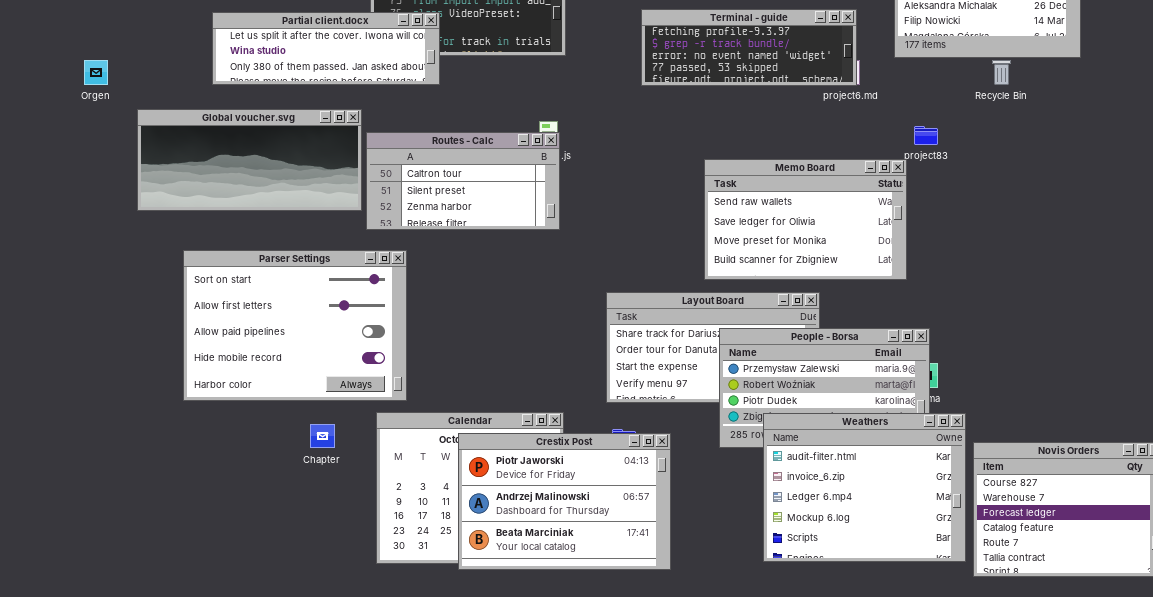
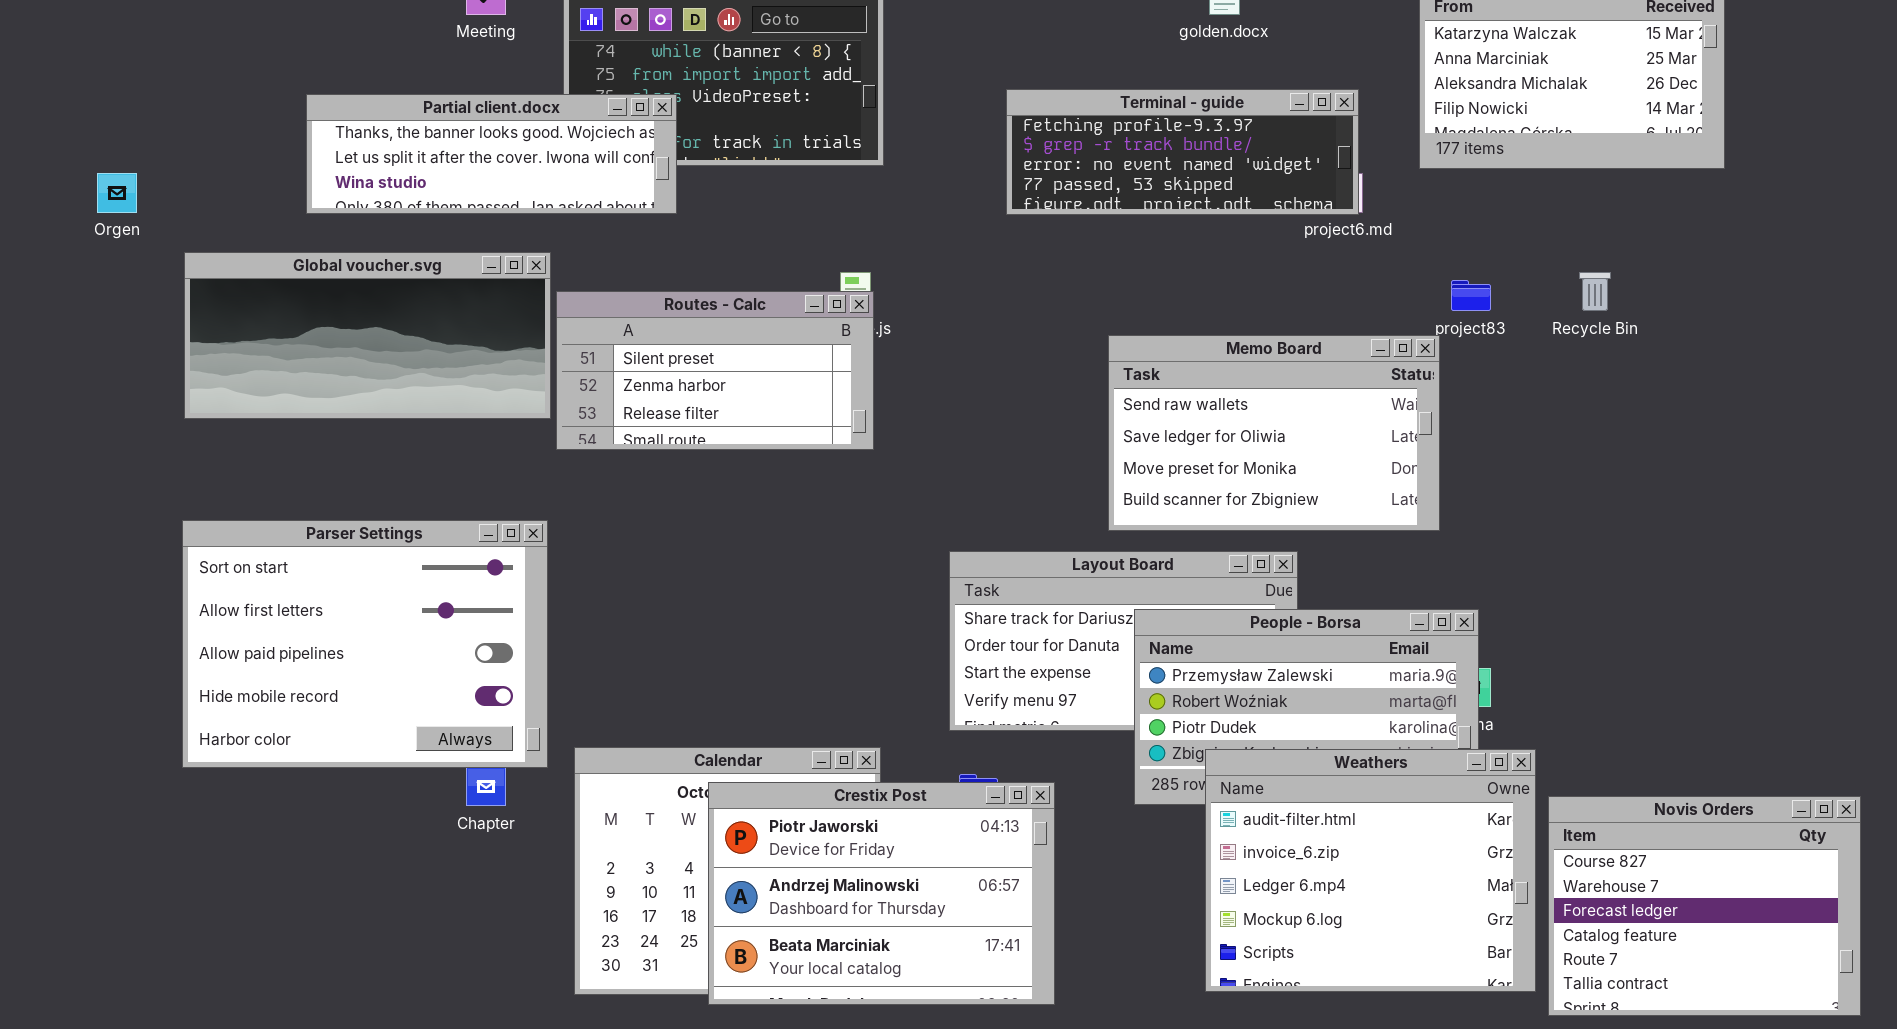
Partial client.docx: [212,12,440,85] -> [306,94,677,214], scrolled up 1 row
Recycle Bin: [992,60,1011,85] -> [1579,272,1611,311], moved
Routes - Calc: [366,132,560,230] -> [556,291,874,450], scrolled down 1 row
Parser Settings: [183,250,407,401] -> [182,520,548,768], moved

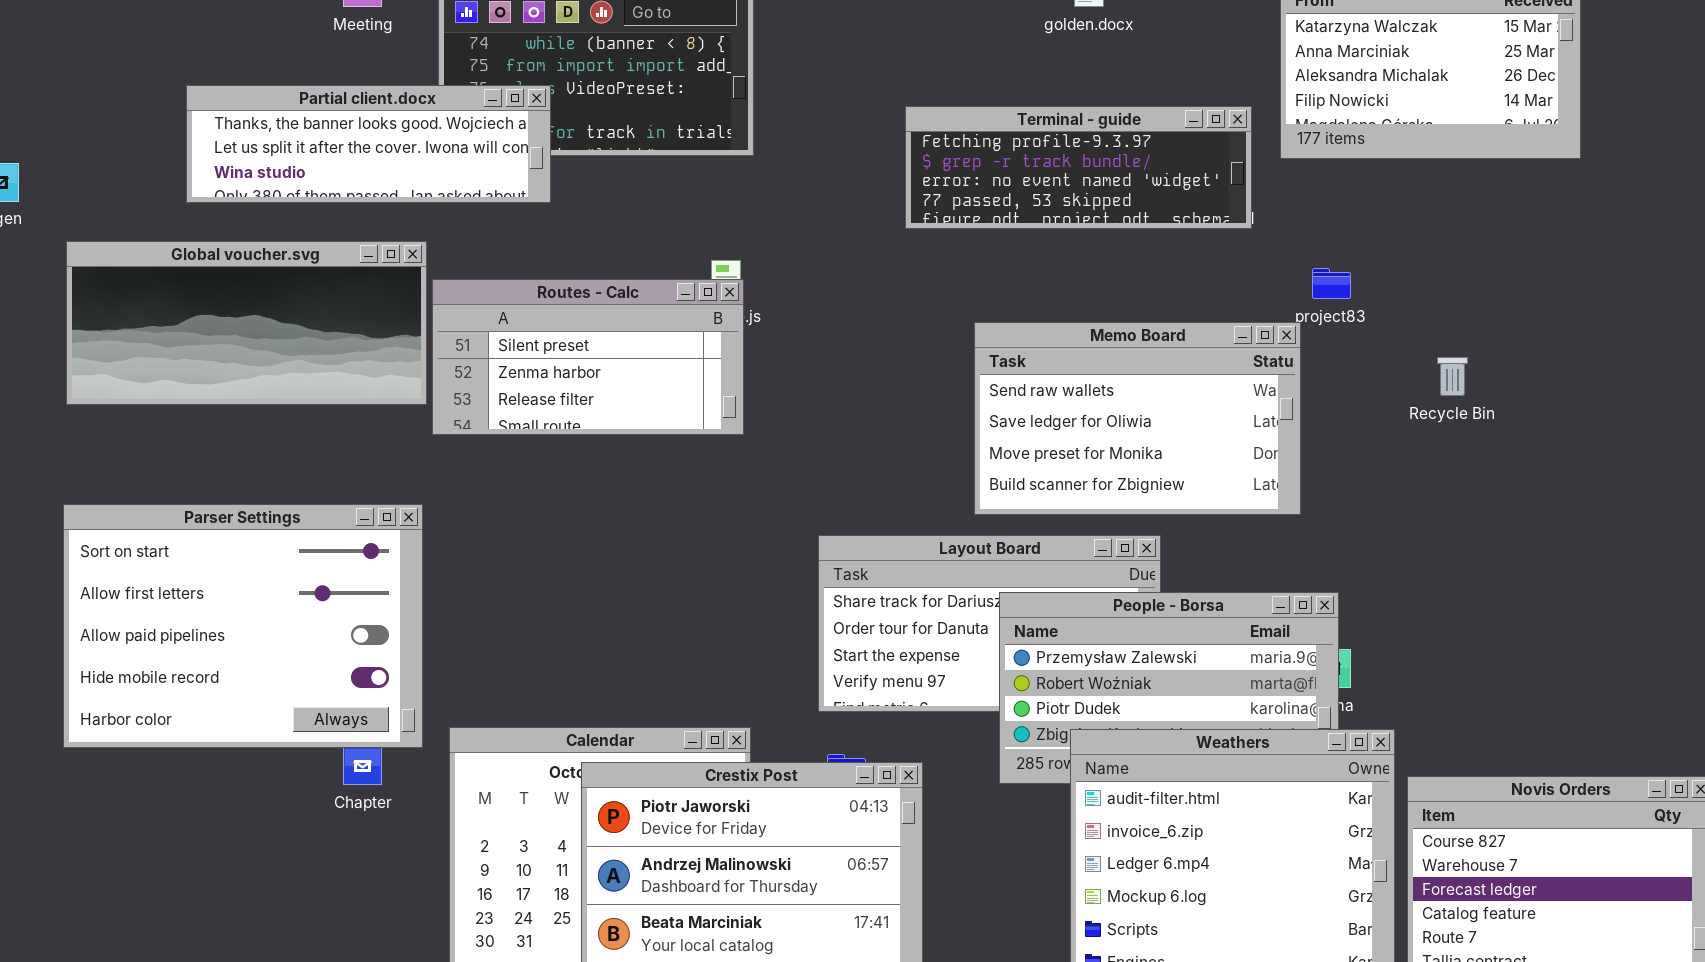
Terminal - guide: [1006,89,1359,215] -> [905,106,1252,229], moved
Recycle Bin: [1579,272,1611,311] -> [1437,357,1468,396], moved

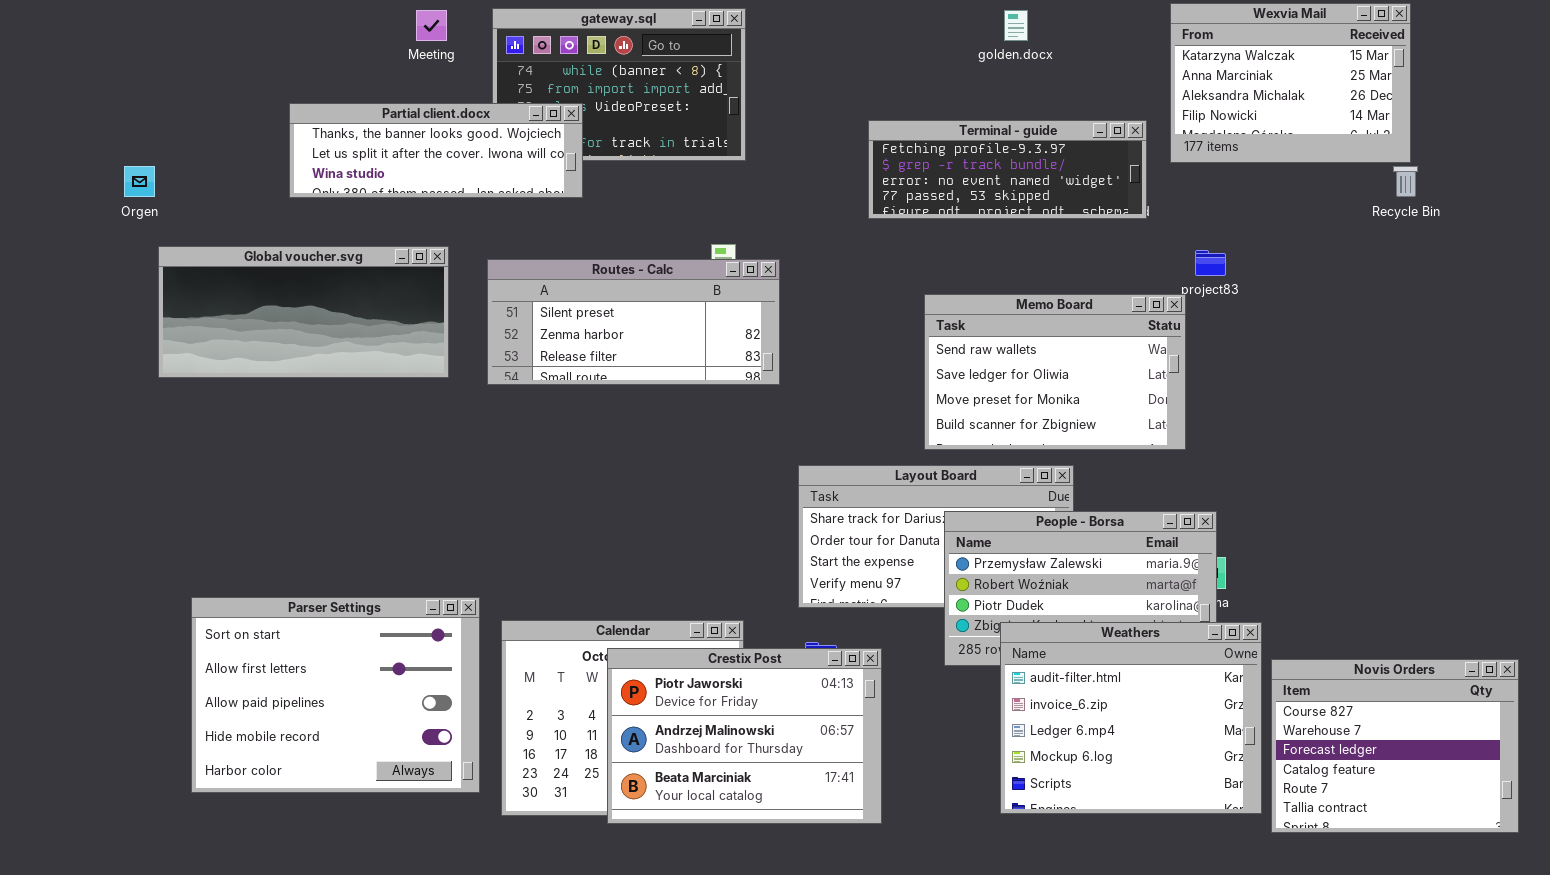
Global voucher.svg: [66,241,427,405] -> [158,246,449,378], moved
Routes - Calc: [432,279,744,435] -> [487,259,780,385], resized
Recycle Bin: [1437,357,1468,396] -> [1393,166,1418,197], moved
Parser Settings: [63,504,423,748] -> [191,597,480,793], moved

